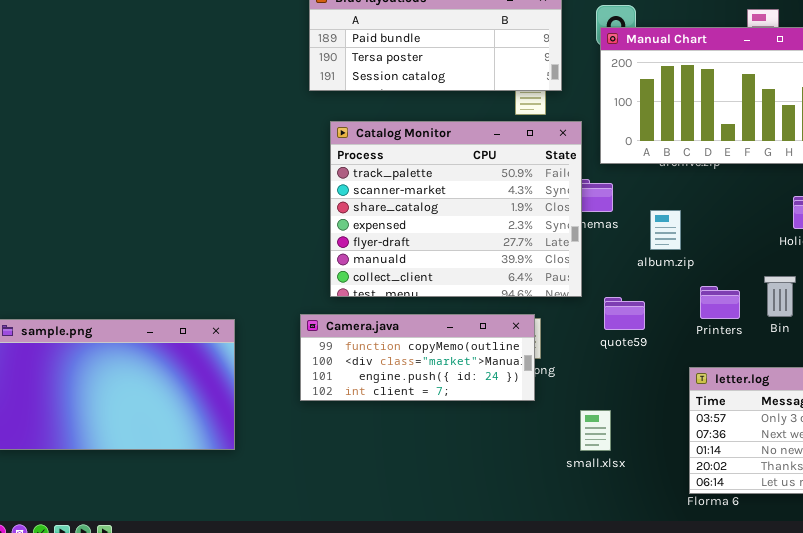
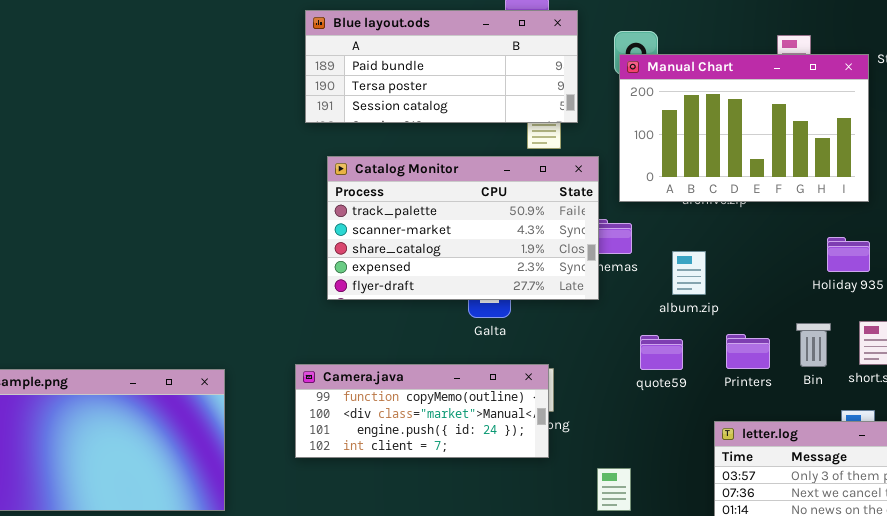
Catalog Monitor: [330,121,582,297] -> [327,156,599,300], resized
quote59: [604,297,645,330] -> [640,335,683,370], moved

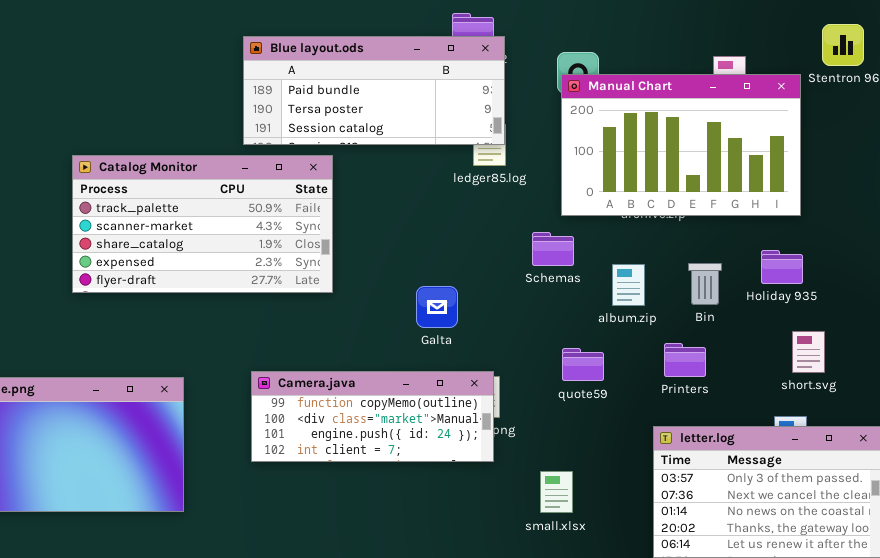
Blue layout.ods: [305,10,578,123] -> [243,36,505,145], moved
Catalog Monitor: [327,156,599,300] -> [72,155,333,293], moved
Bin: [796,323,831,367] -> [688,263,722,305], moved
quote59: [640,335,683,370] -> [562,348,604,381], moved

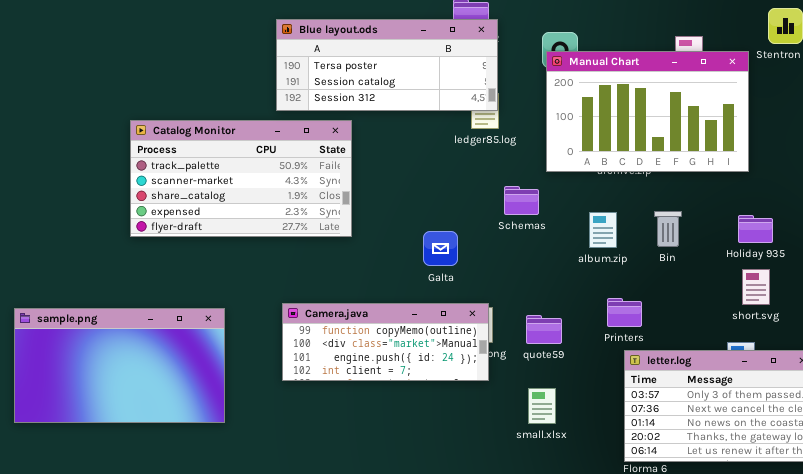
Blue layout.ods: [243,36,505,145] -> [276,19,498,111], scrolled down 1 row
Schemas: [532,232,574,266] -> [504,186,539,215], moved
Holiday 935: [761,250,803,284] -> [738,215,773,243], moved
Printers: [664,343,706,377] -> [607,298,642,327], moved
quote59: [562,348,604,381] -> [526,315,562,344], moved

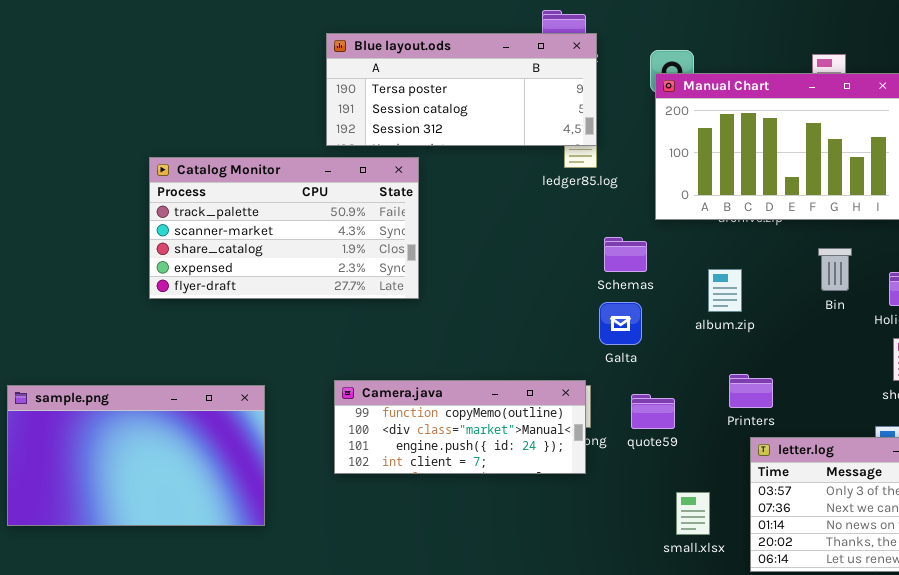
Bin: [654,211,682,247] -> [818,248,852,291], moved
Galta: [423,231,458,266] -> [599,302,642,345], moved
small.xlsx: [528,388,556,424] -> [676,492,710,535], moved

